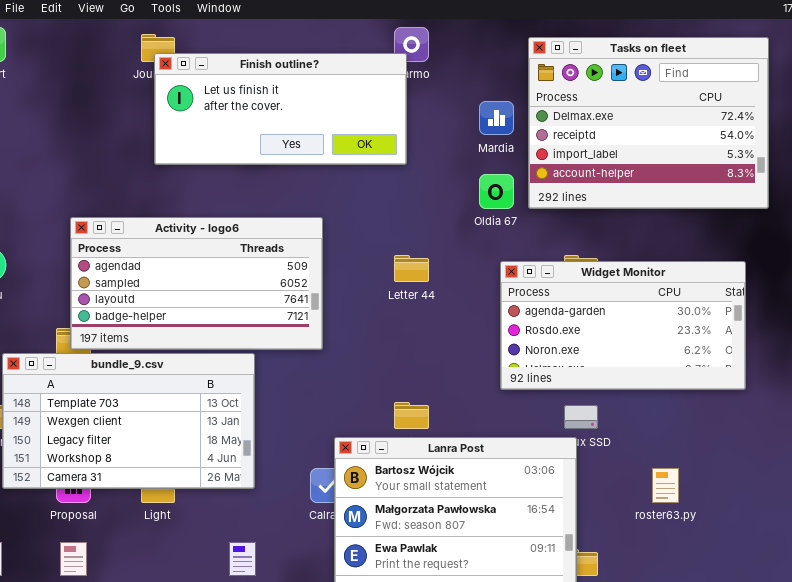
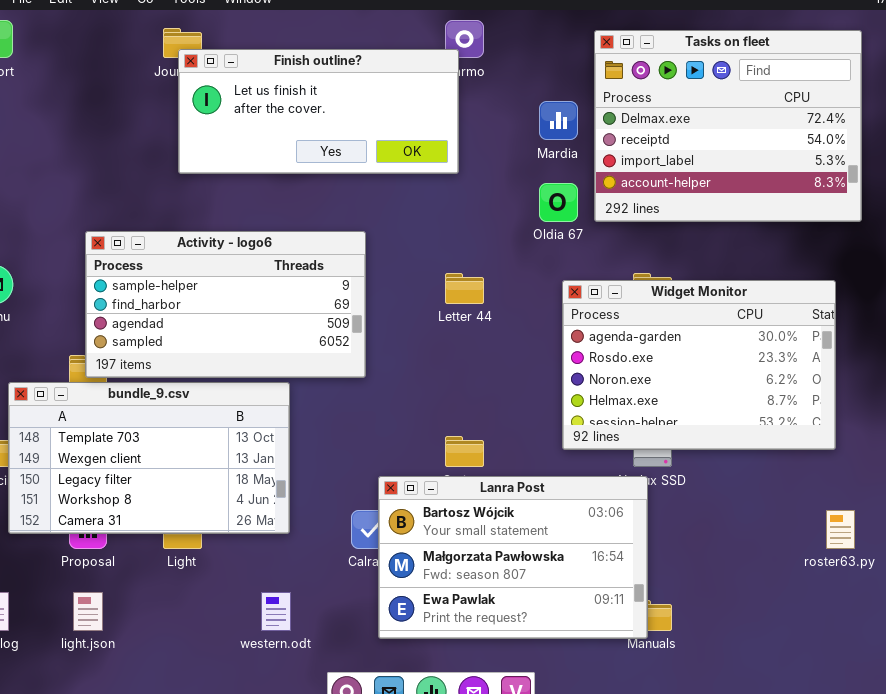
Activity - logo6: [70,217,323,350] -> [85,231,366,378], scrolled up 2 rows
Widget Monitor: [500,261,746,390] -> [562,280,836,450], resized
roster63.py: [652,468,679,503] -> [826,510,855,549], moved

